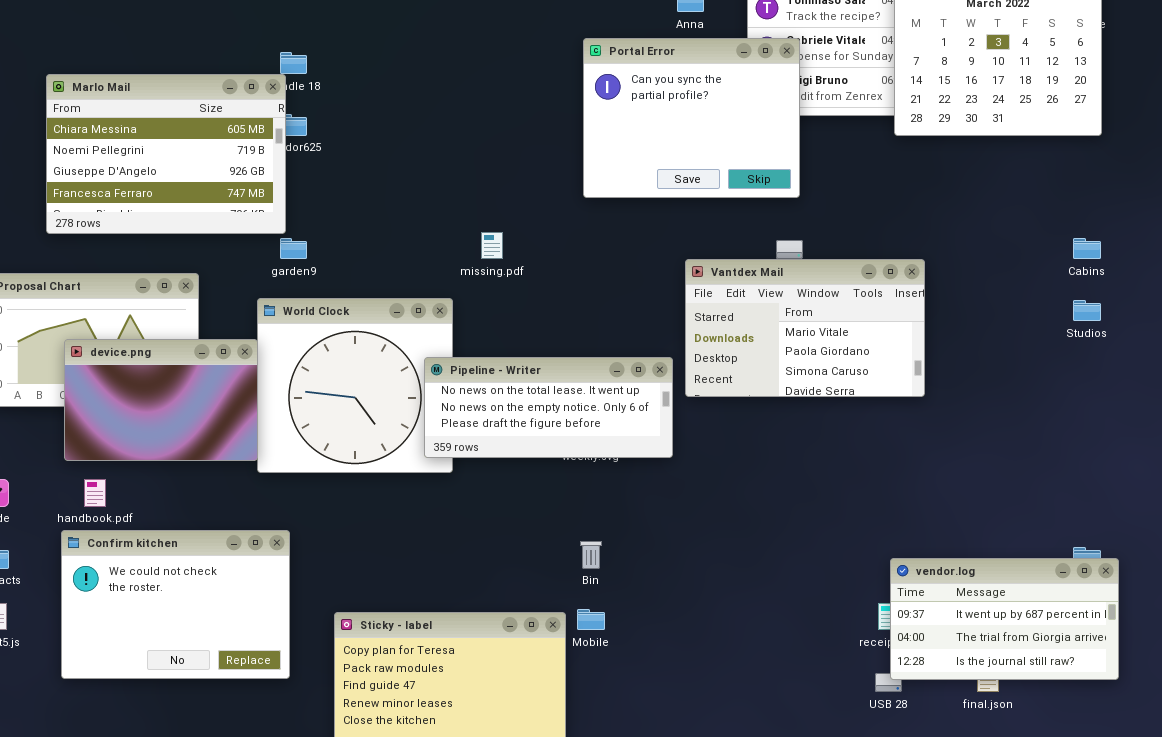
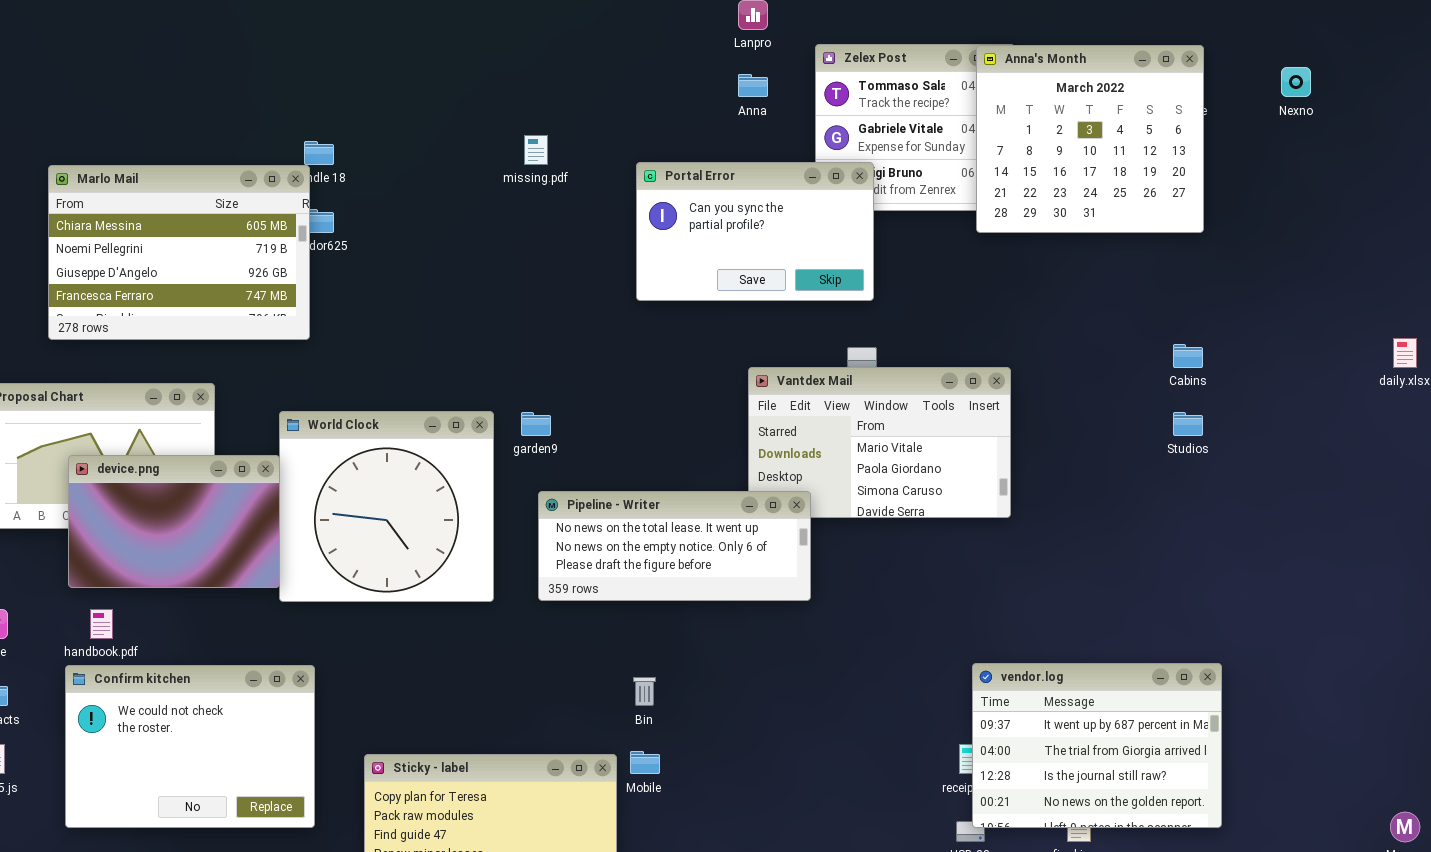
Portal Error: [583,38,800,198] -> [636,162,874,301], resized
missing.pdf: [481,232,503,259] -> [524,135,548,165], moved
garden9: [280,238,307,259] -> [521,412,551,436], moved
Pipeline - Writer: [424,357,673,458] -> [538,491,811,601], moved
vendor.log: [890,558,1119,680] -> [972,663,1222,828], resized

